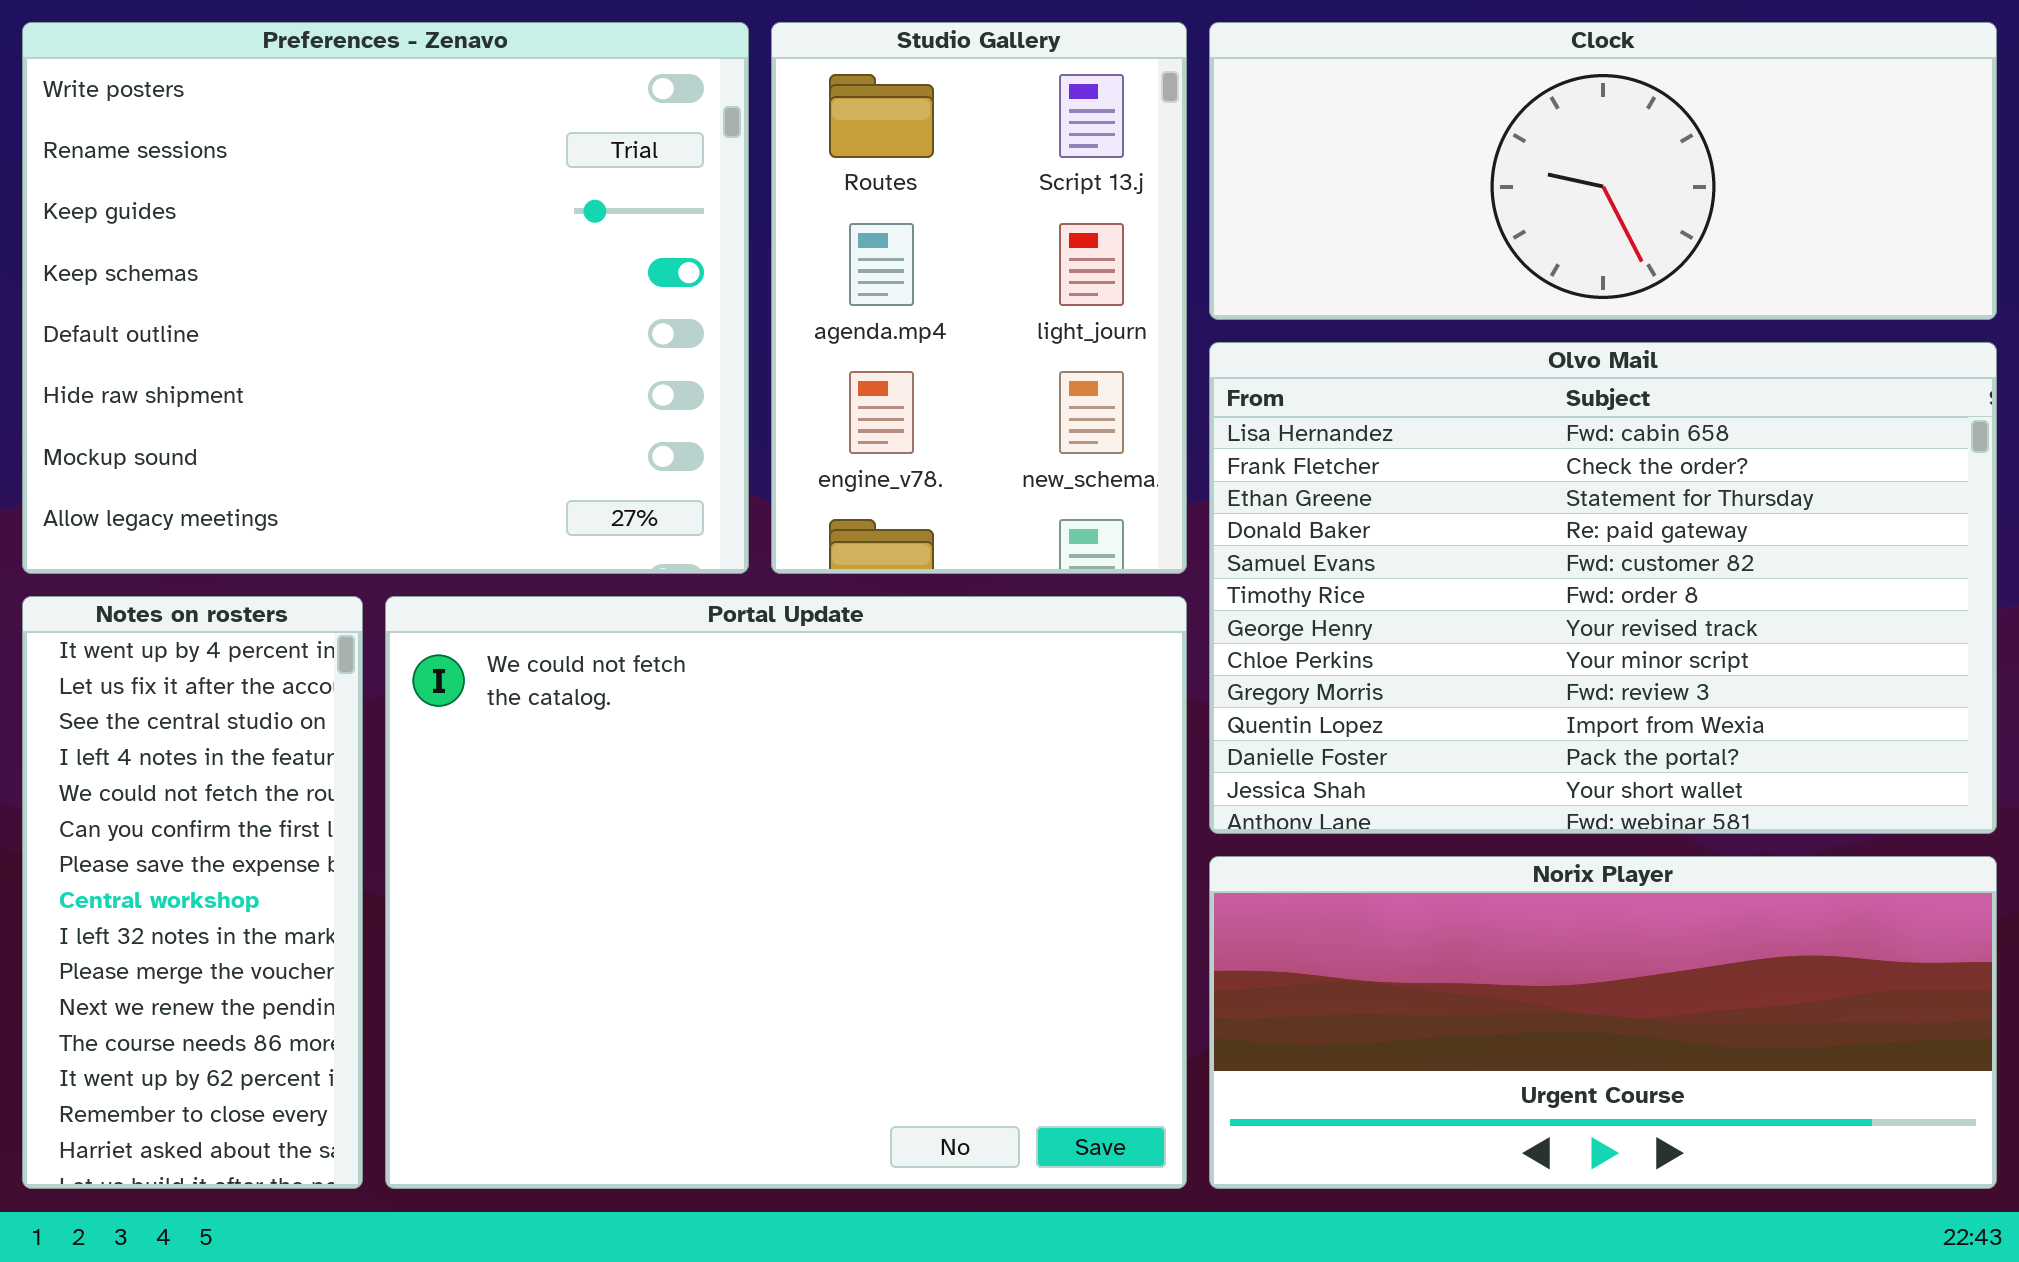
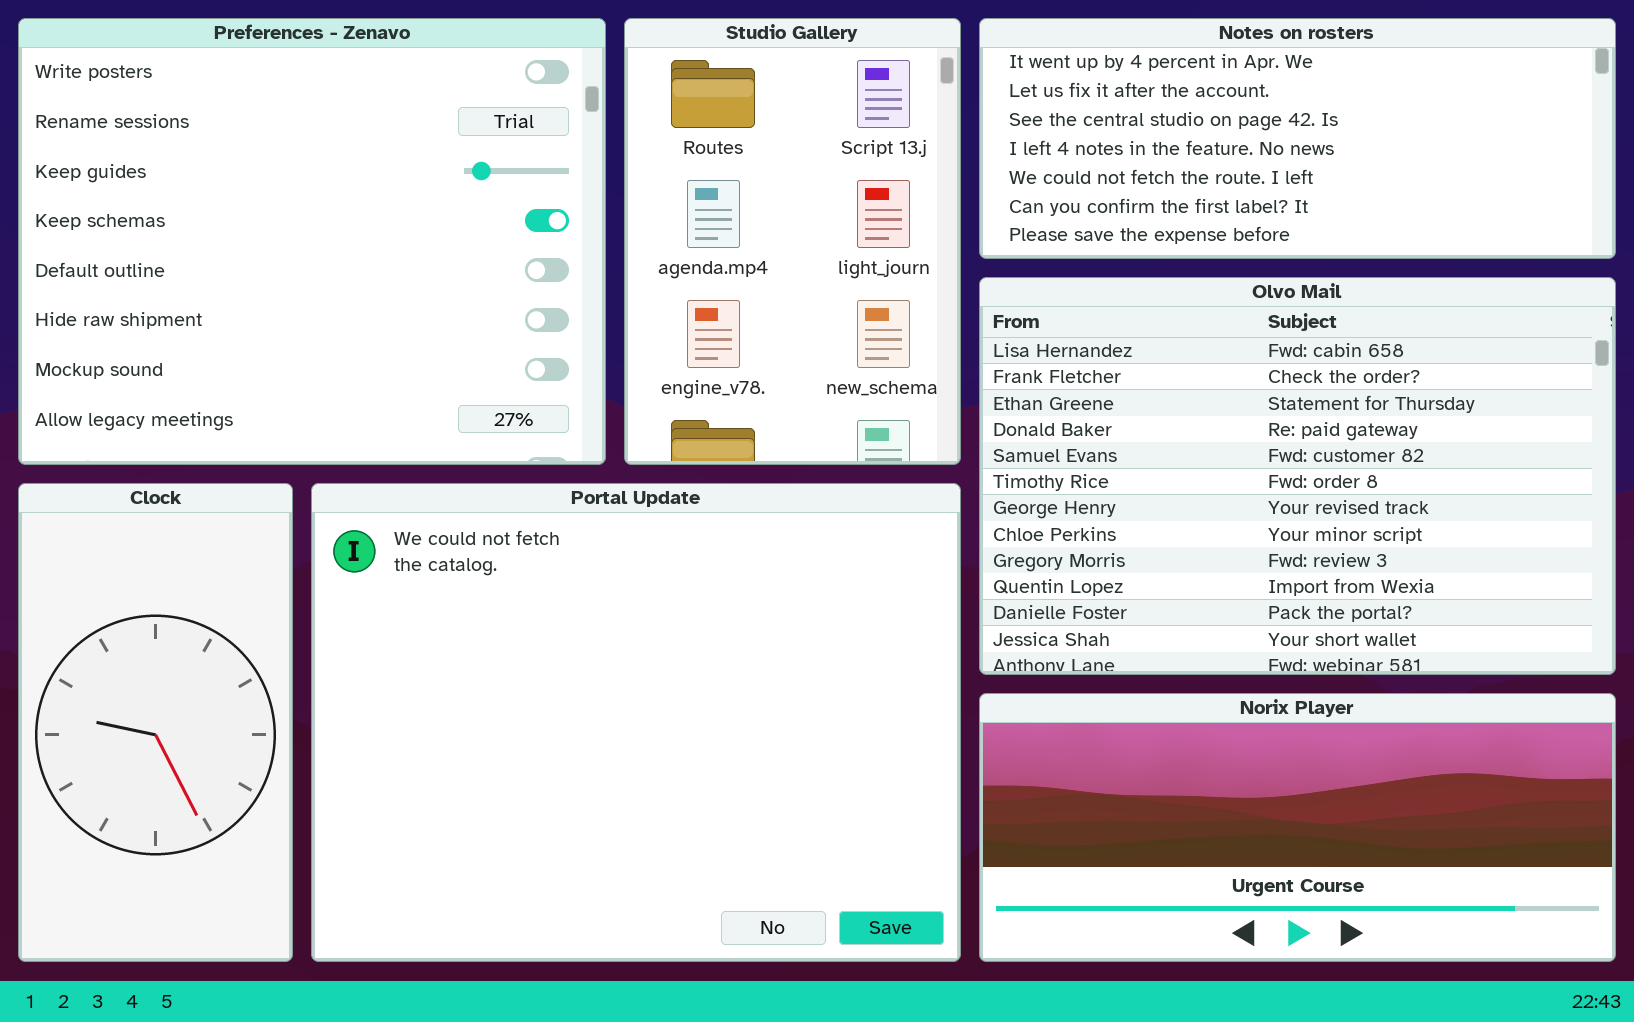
Clock: [1209,22,1997,320] -> [18,483,293,962], moved, resized
Notes on rosters: [22,596,363,1189] -> [979,18,1616,259], moved, resized

